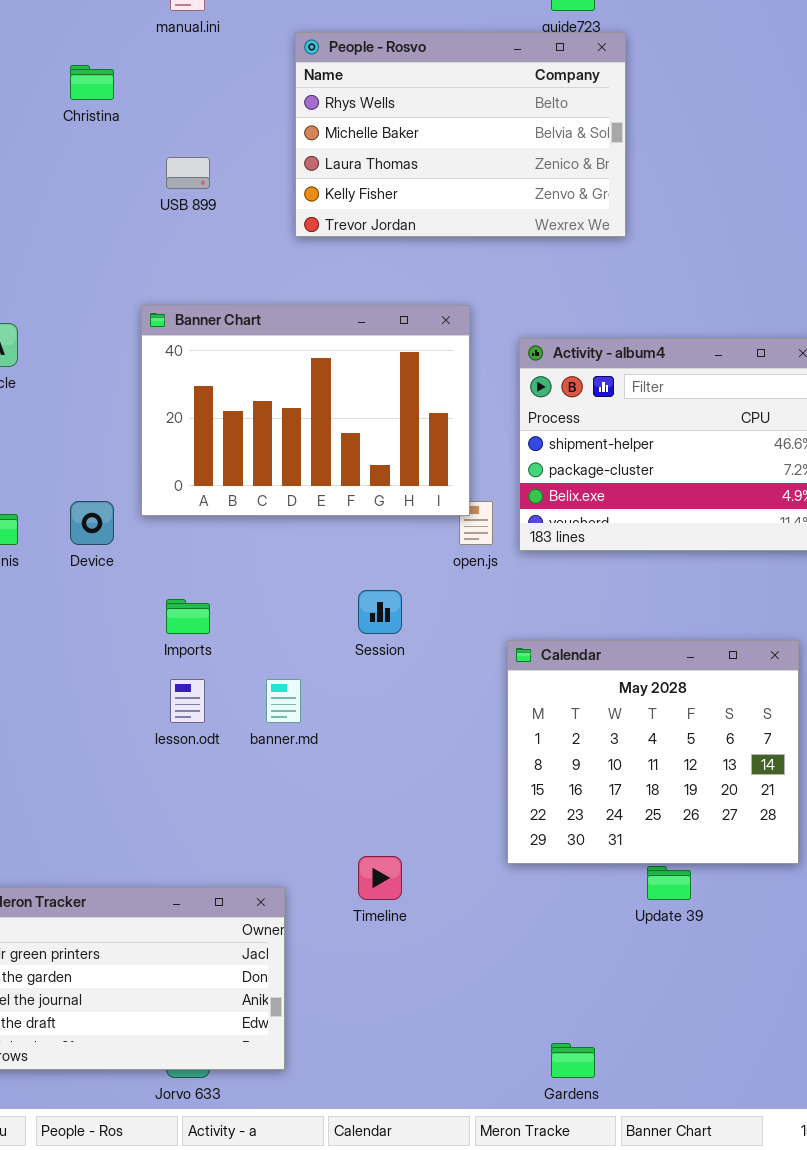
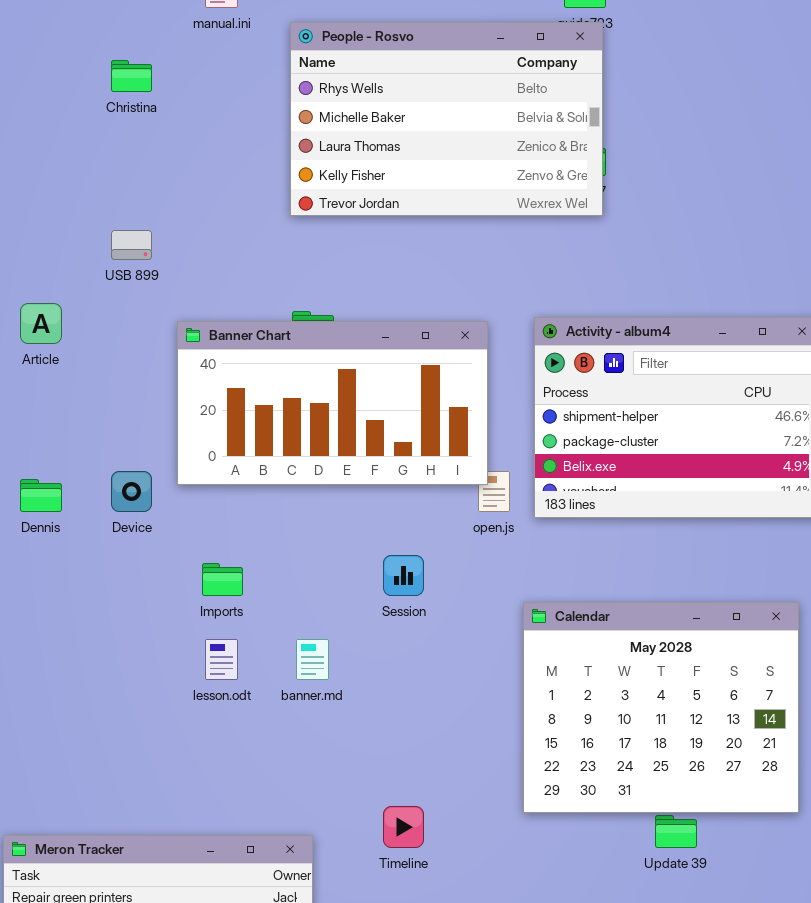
People - Rosvo: [295,32,626,237] -> [290,22,603,216], moved
USB 899: [166,157,210,189] -> [111,230,152,260], moved
Banner Chart: [141,305,470,516] -> [177,321,488,485], resized

